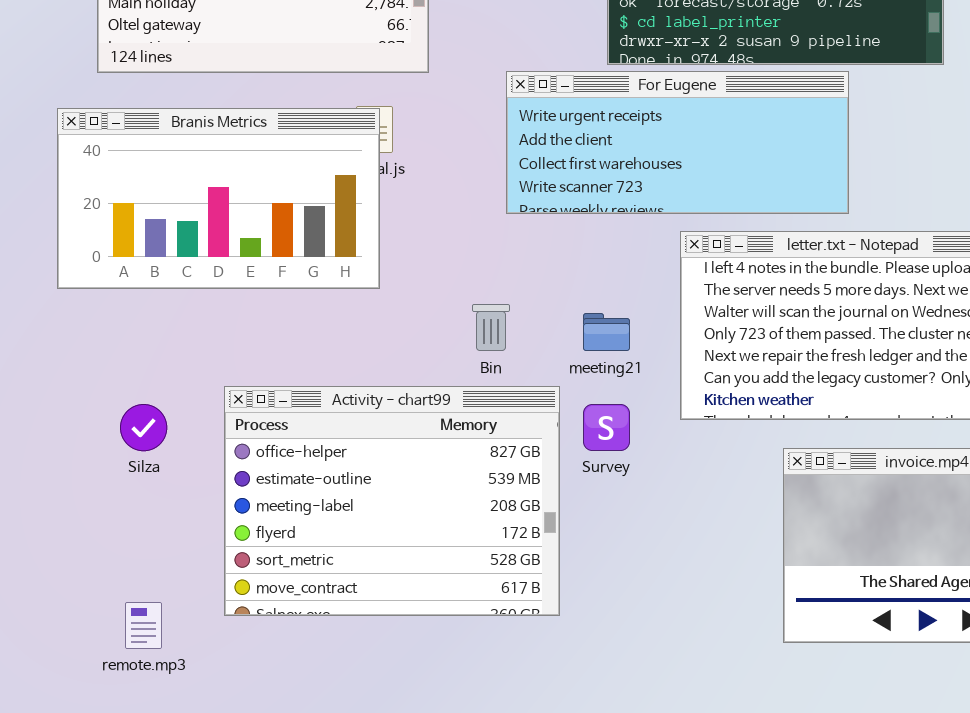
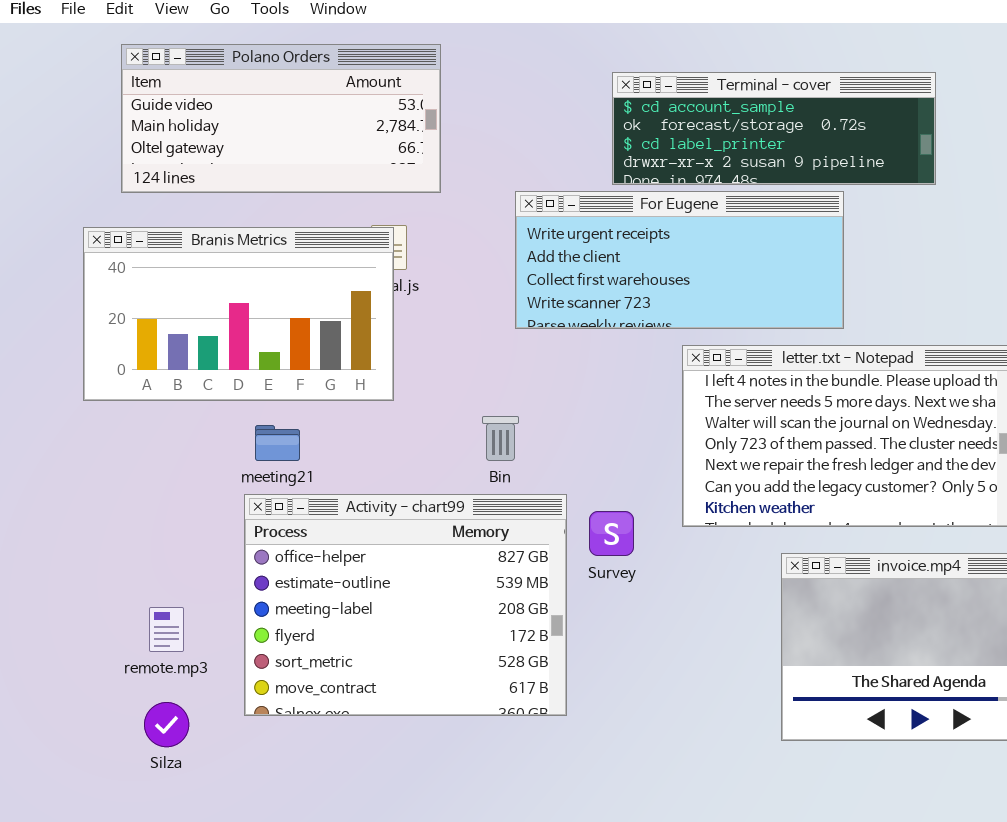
meeting21: [583,313,630,351] -> [255,425,300,461], moved
Silza: [120,404,167,451] -> [144,702,189,747], moved
remote.mp3: [125,602,162,649] -> [149,607,184,652], moved

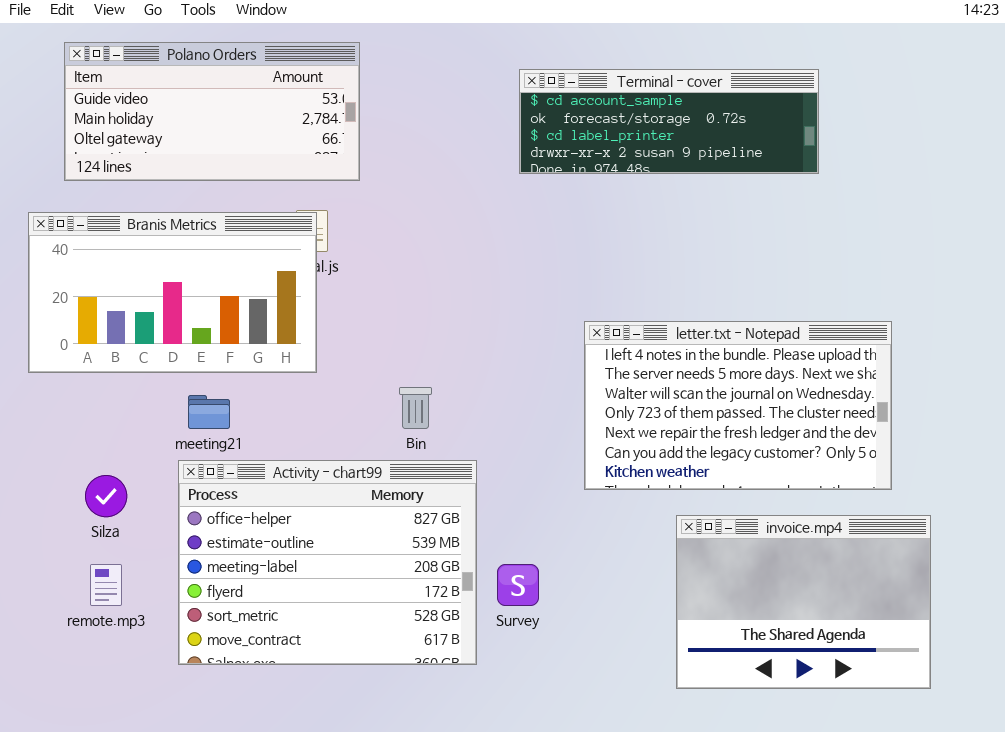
For Eugene: [515,191,844,329] -> none, closed
Survey: [589,511,634,556] -> [497,564,539,606], moved
Silza: [144,702,189,747] -> [85,475,127,517], moved

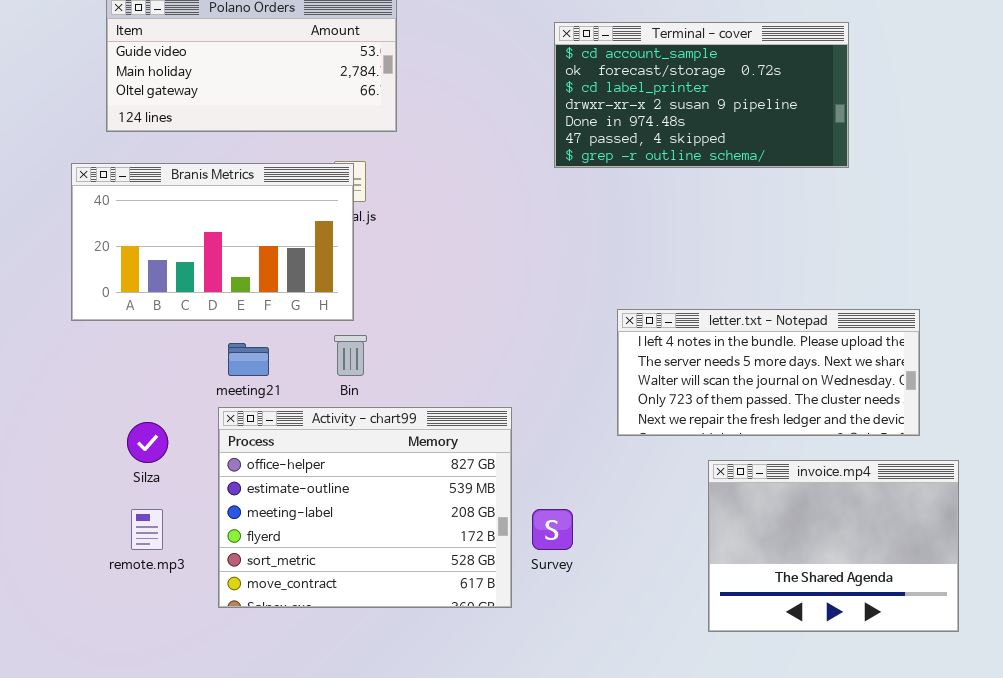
Terminal - cover: [519,69,819,174] -> [554,22,849,168], resized
letter.txt - Notepad: [584,321,892,490] -> [617,309,920,436], resized
Bin: [399,387,432,429] -> [334,335,367,376], moved

